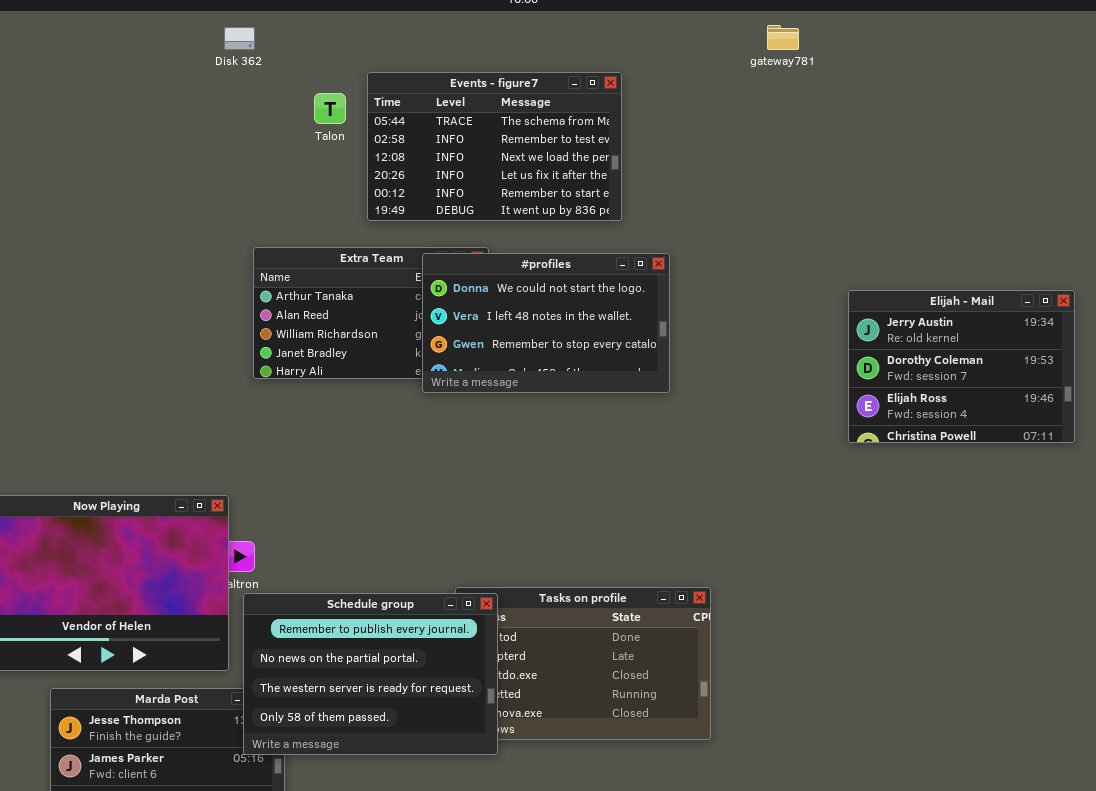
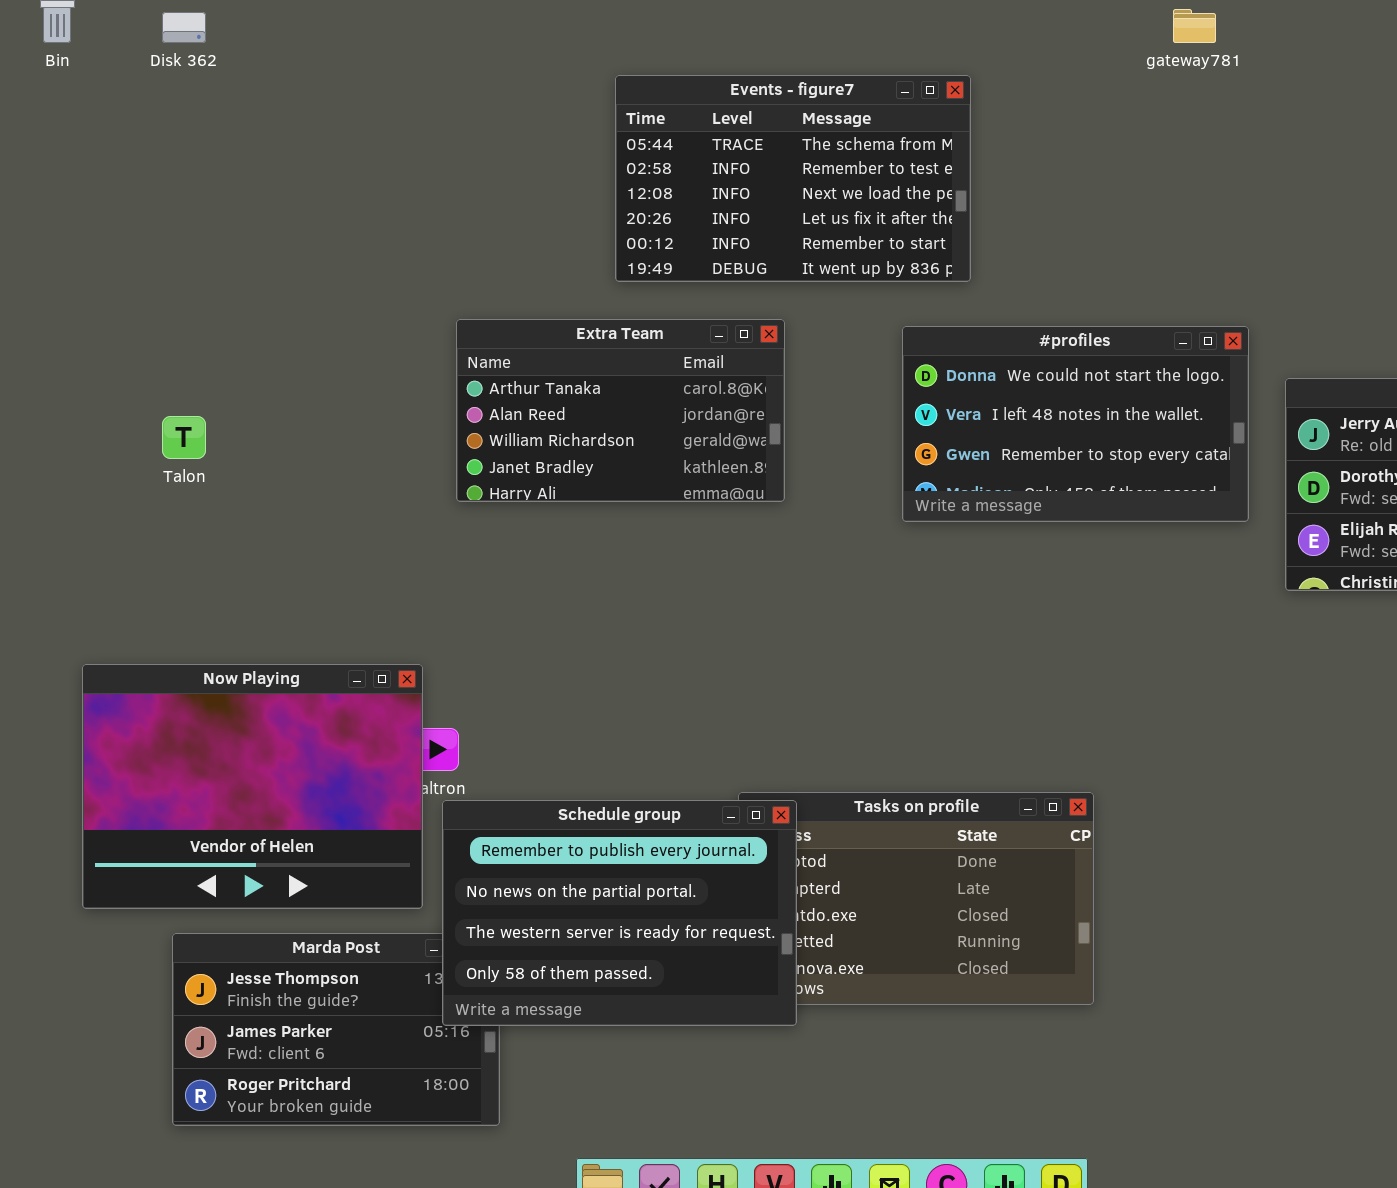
Disk 362: [224,27,255,50] -> [162,12,206,43], moved
Talon: [314,93,346,124] -> [162,416,206,459], moved
#profiles: [422,253,670,393] -> [902,326,1249,522], moved

